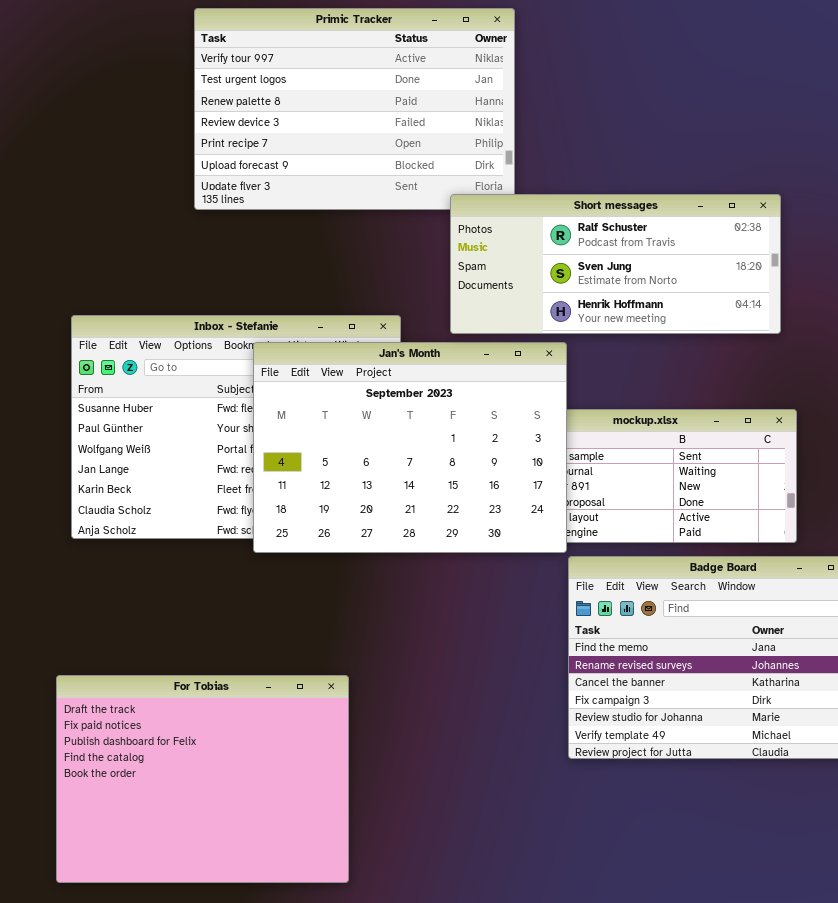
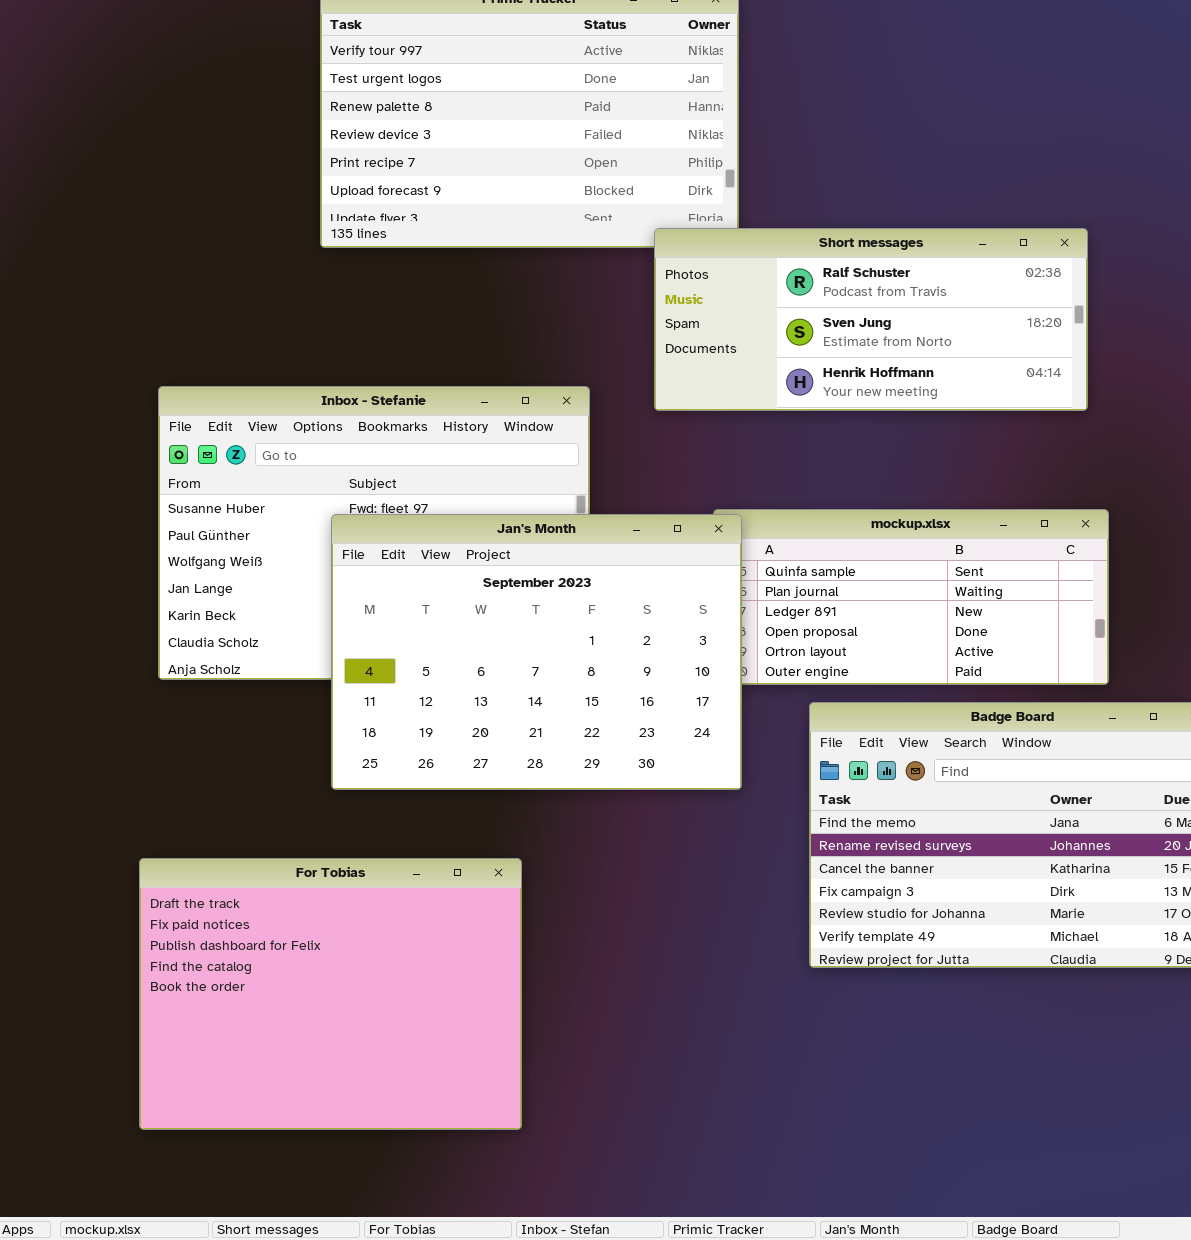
Jan's Month: [253,342,567,553] -> [331,514,742,790], moved

